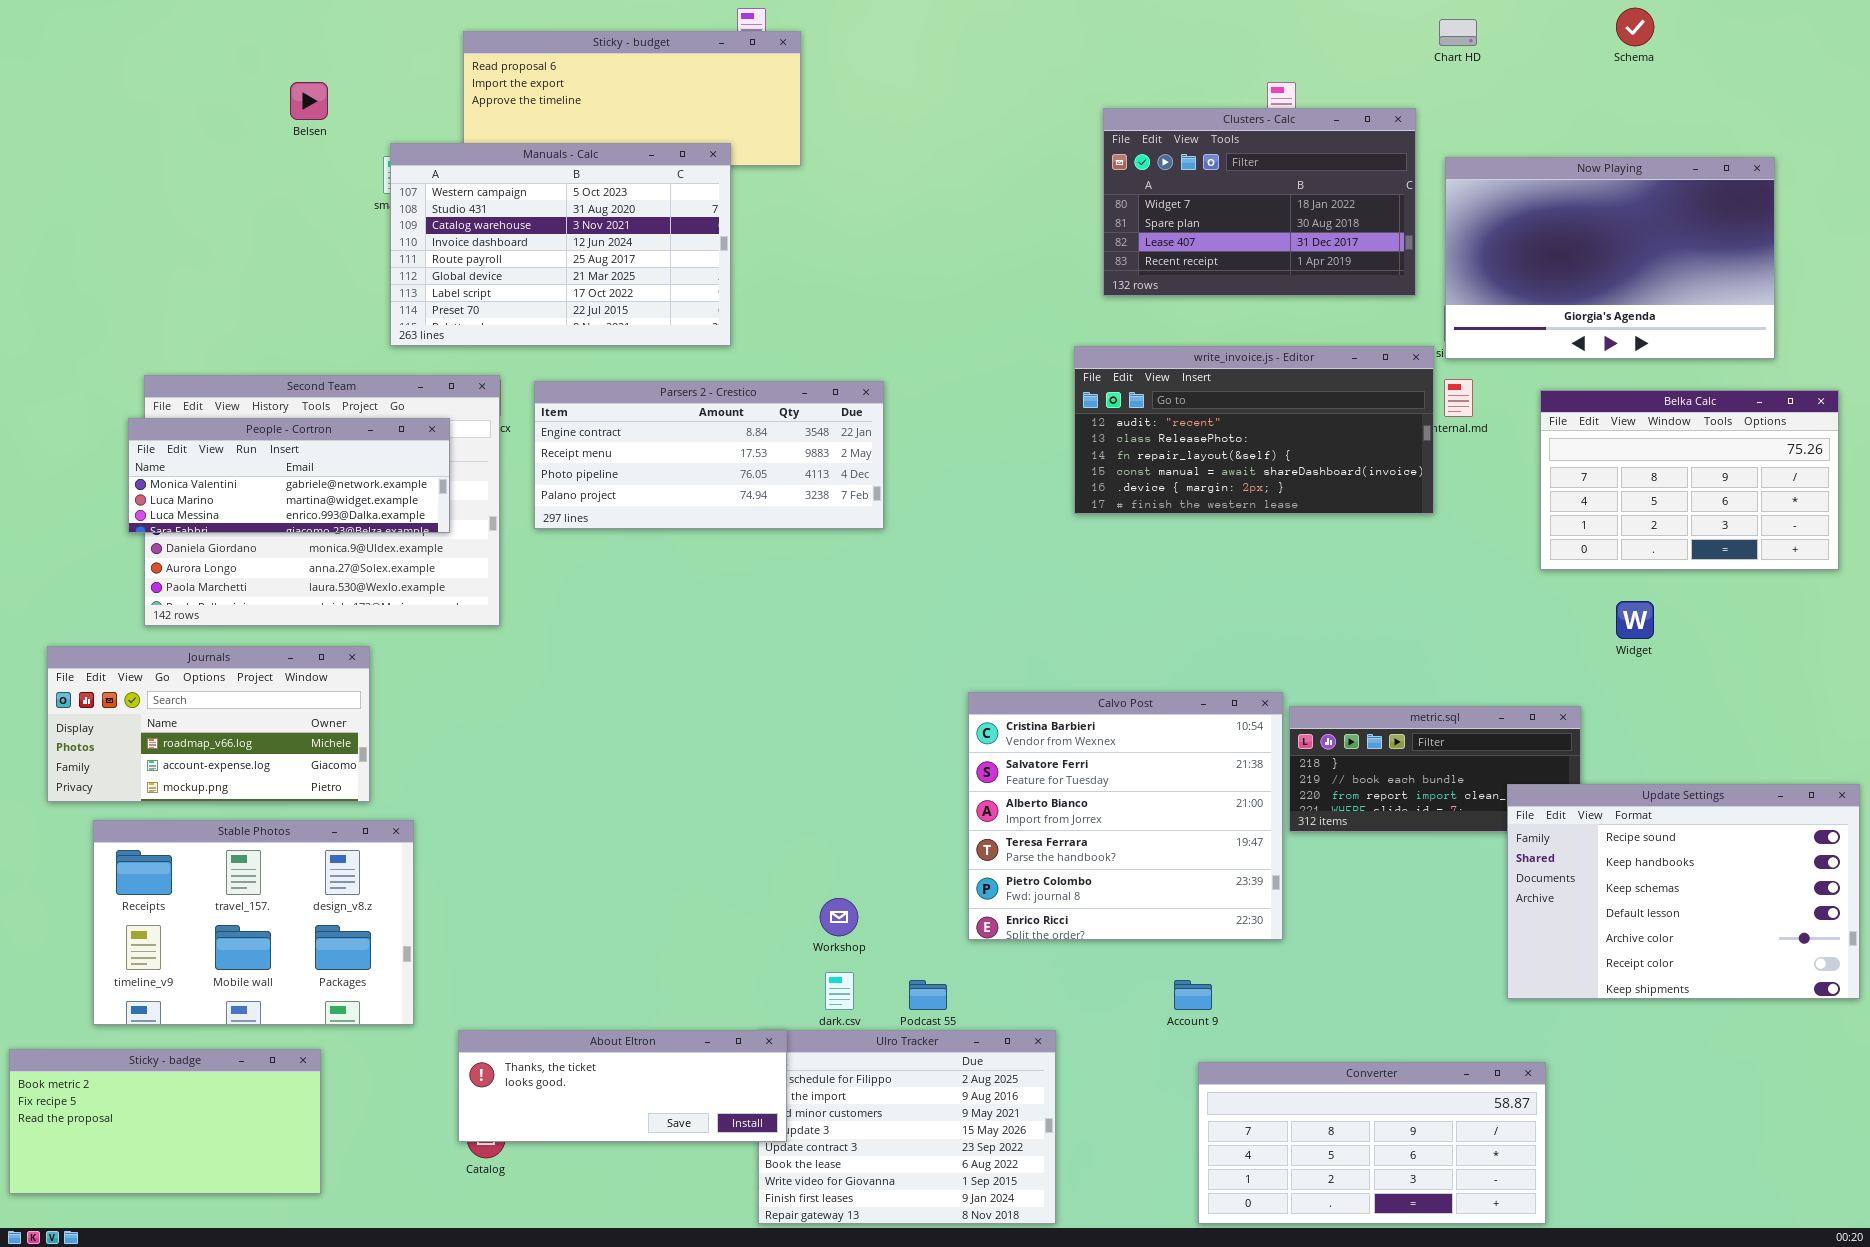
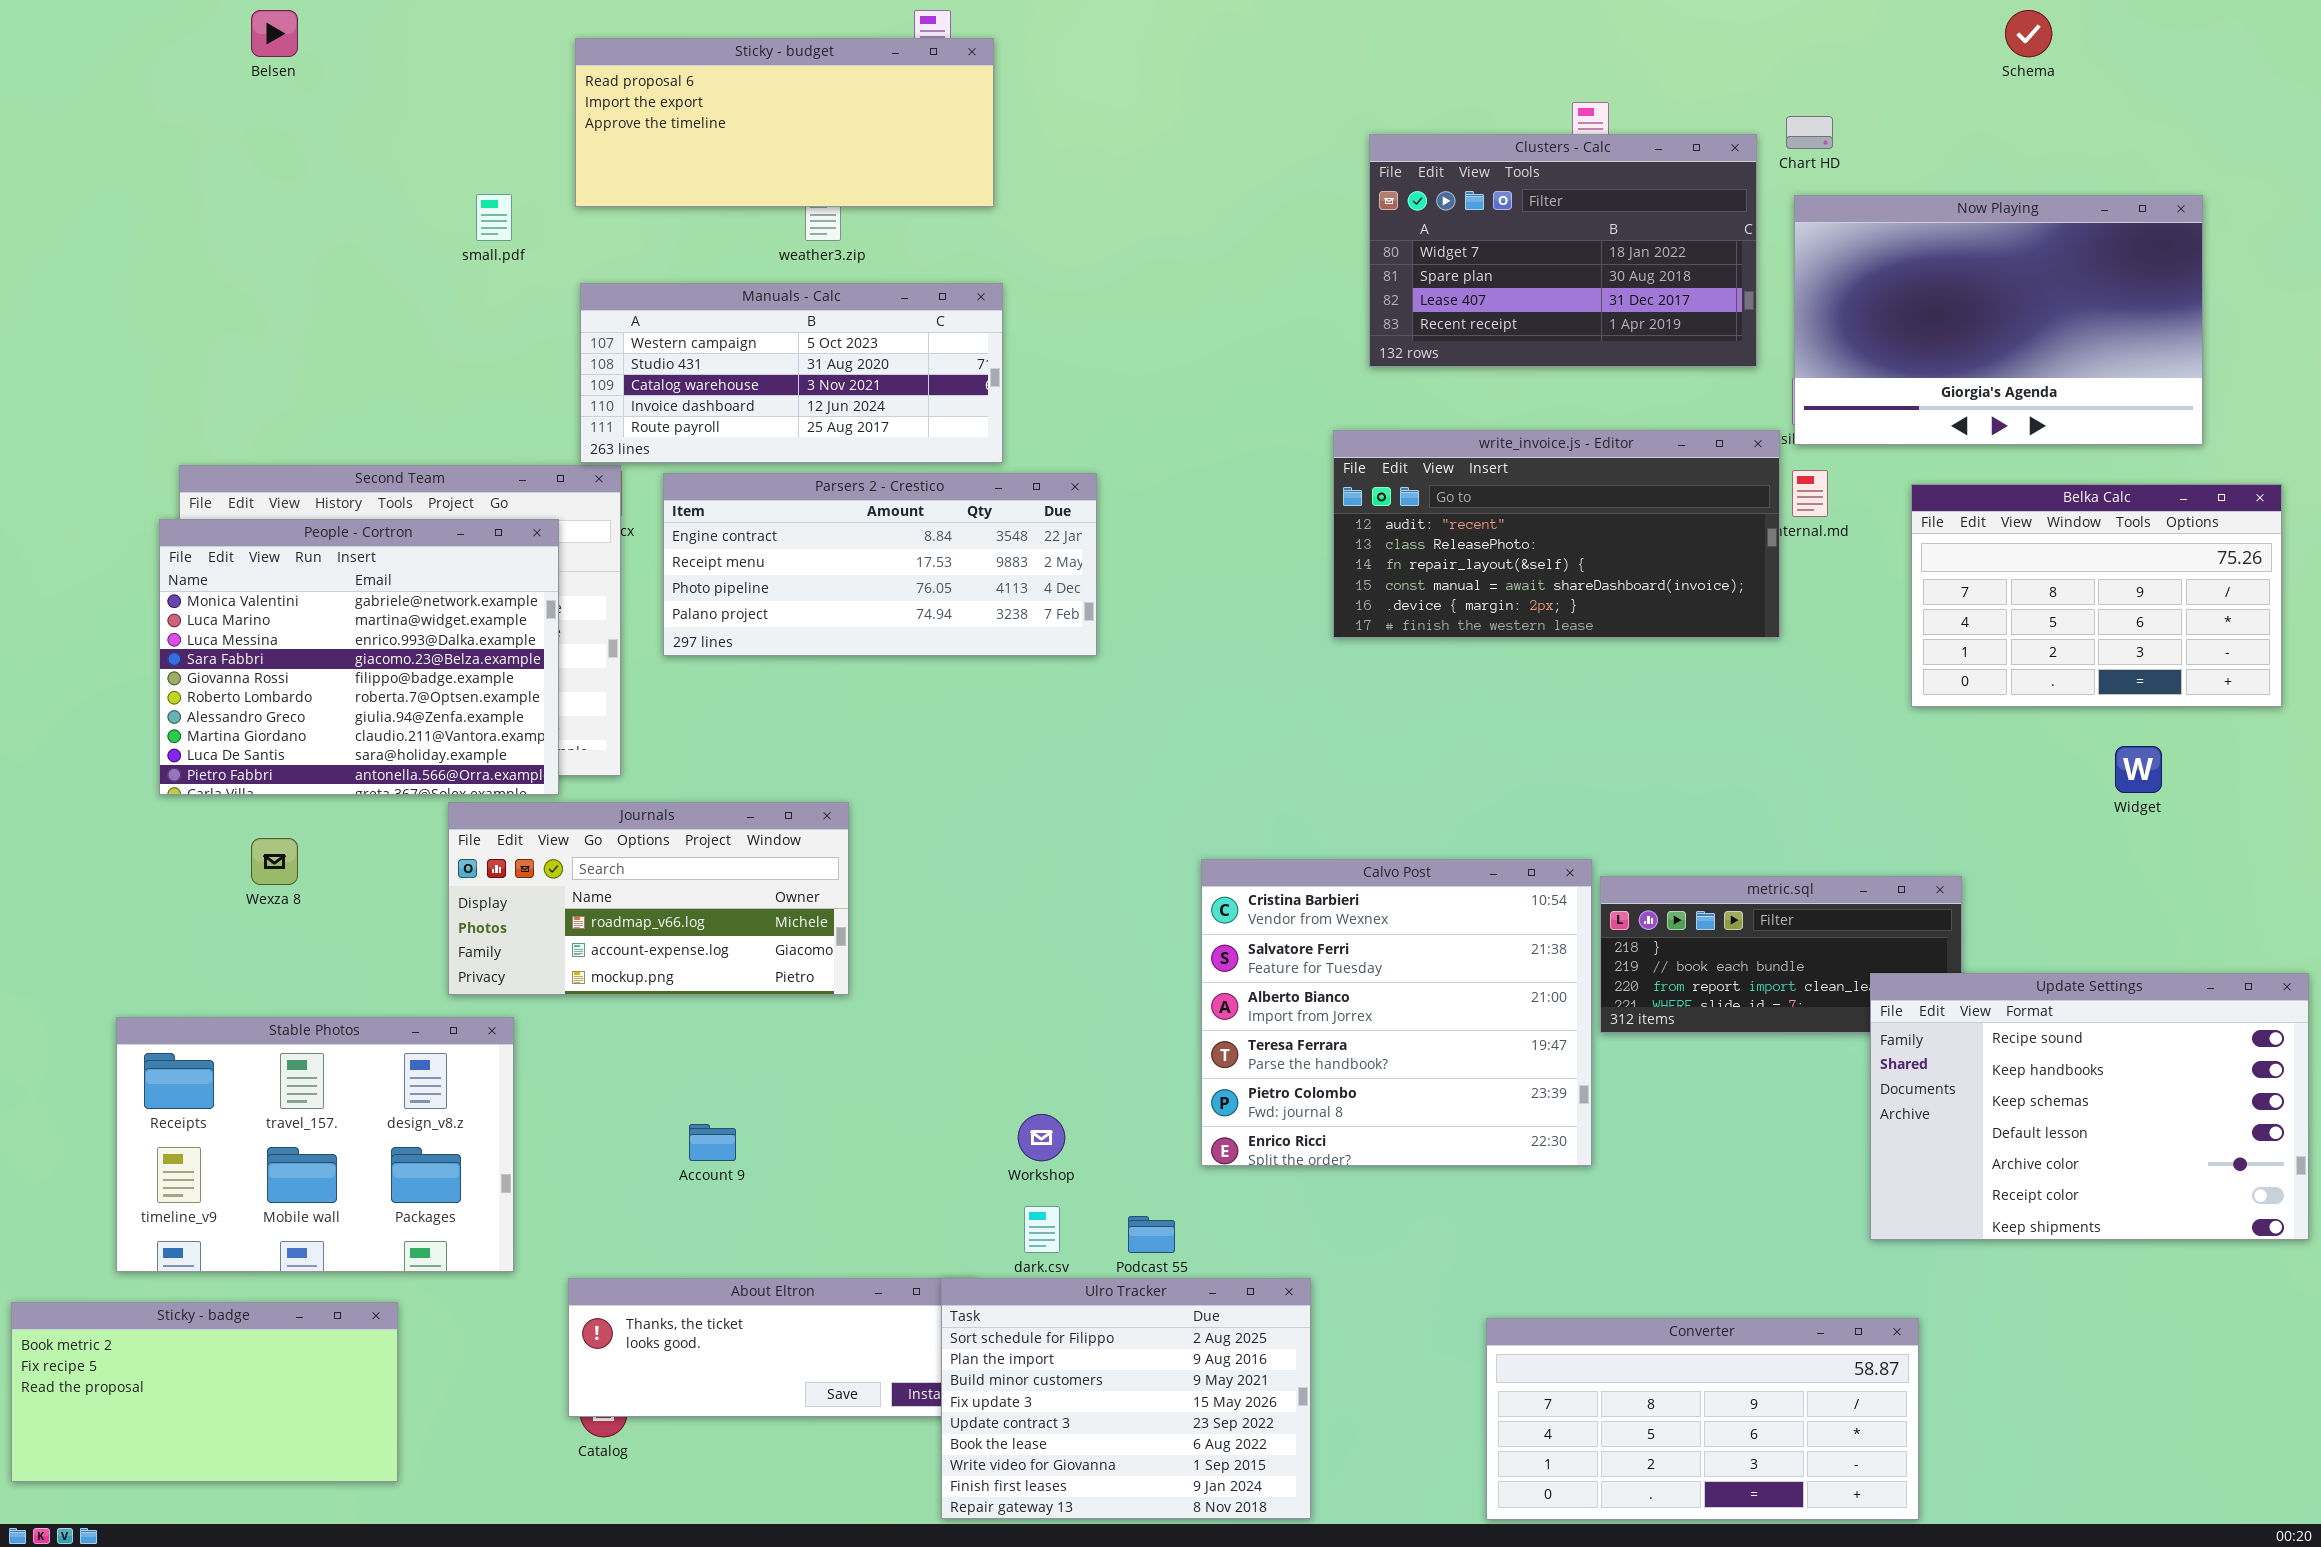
Chart HD: [1439,19,1477,46] -> [1786,116,1833,149], moved
Belsen: [290,82,328,120] -> [251,10,298,57], moved
Manuals - Calc: [390,143,731,346] -> [580,283,1003,463], moved, resized
People - Cortron: [128,418,450,533] -> [159,519,559,795], resized
Widget: [1616,601,1654,639] -> [2115,746,2162,793], moved
Journals: [47,646,370,802] -> [448,802,849,995], moved
Account 9: [1174,980,1212,1010] -> [689,1124,736,1161], moved
Ulro Tracker: [758,1030,1056,1224] -> [941,1278,1311,1519], raised

